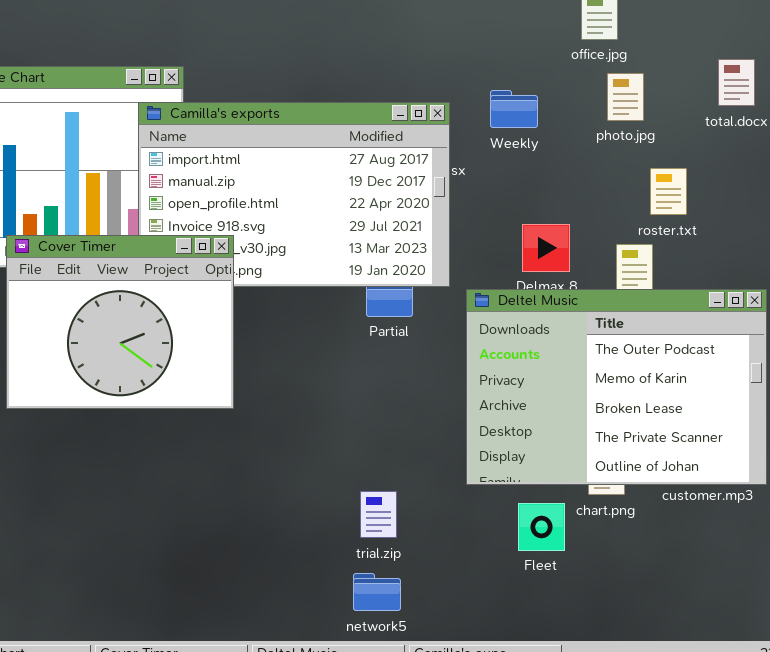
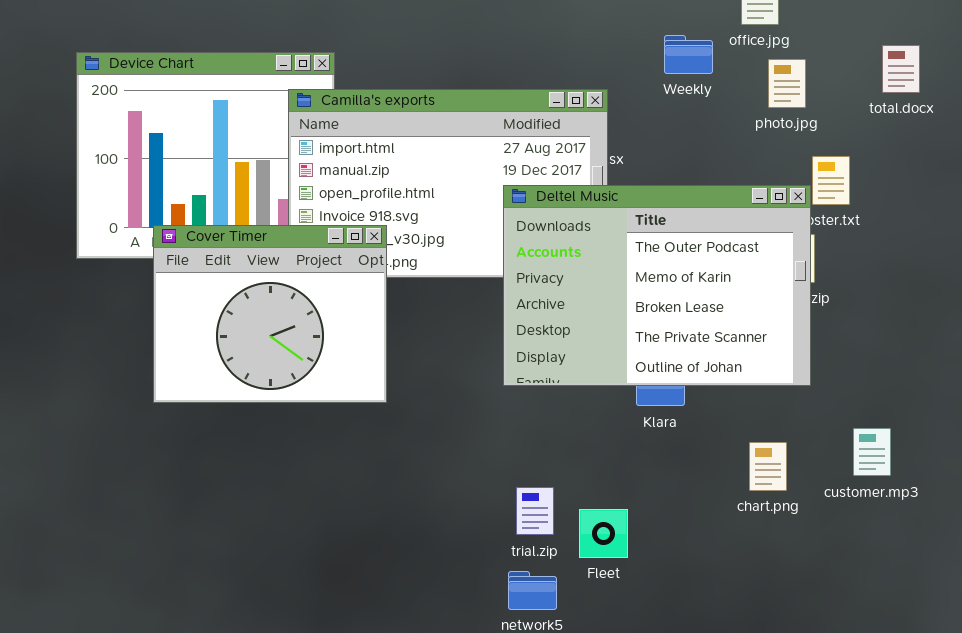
Weekly: [490,90,538,128] -> [664,35,713,74], moved
Deltel Music: [466,289,767,485] -> [503,185,811,386], moved
Fleet: [518,503,565,551] -> [579,509,628,558], moved

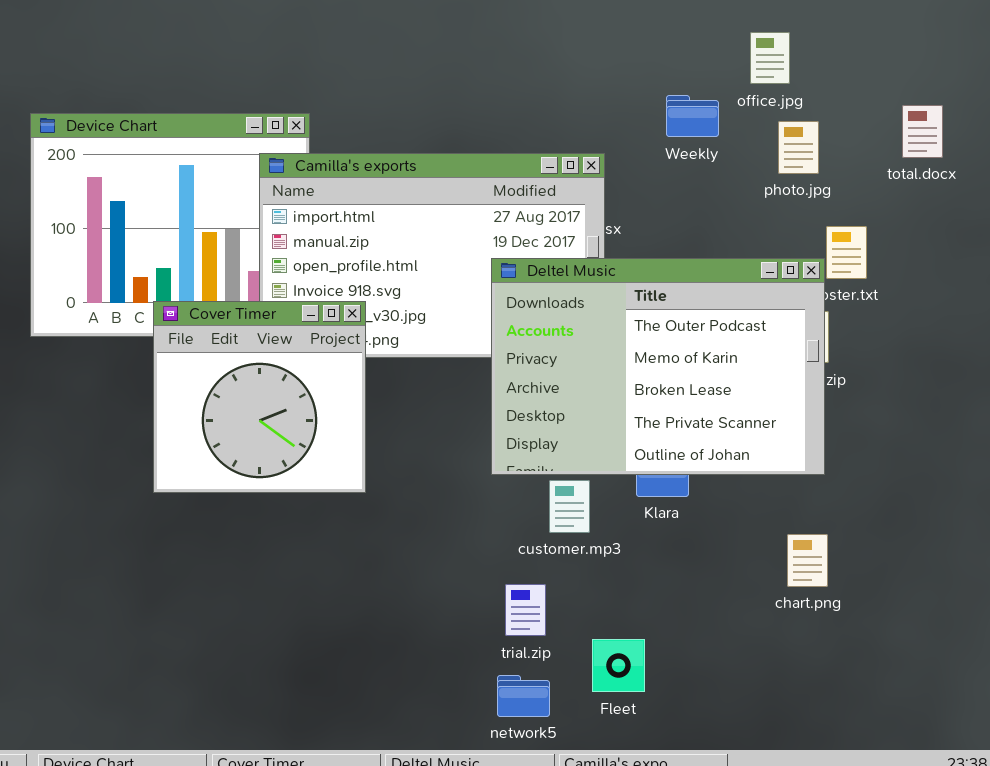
Cover Timer: [153,225,387,403] -> [153,301,366,493], resized
customer.mp3: [853,428,891,476] -> [549,480,590,533], moved
chart.png: [749,442,787,491] -> [787,534,828,587], moved
Fleet: [579,509,628,558] -> [592,639,645,692], moved

